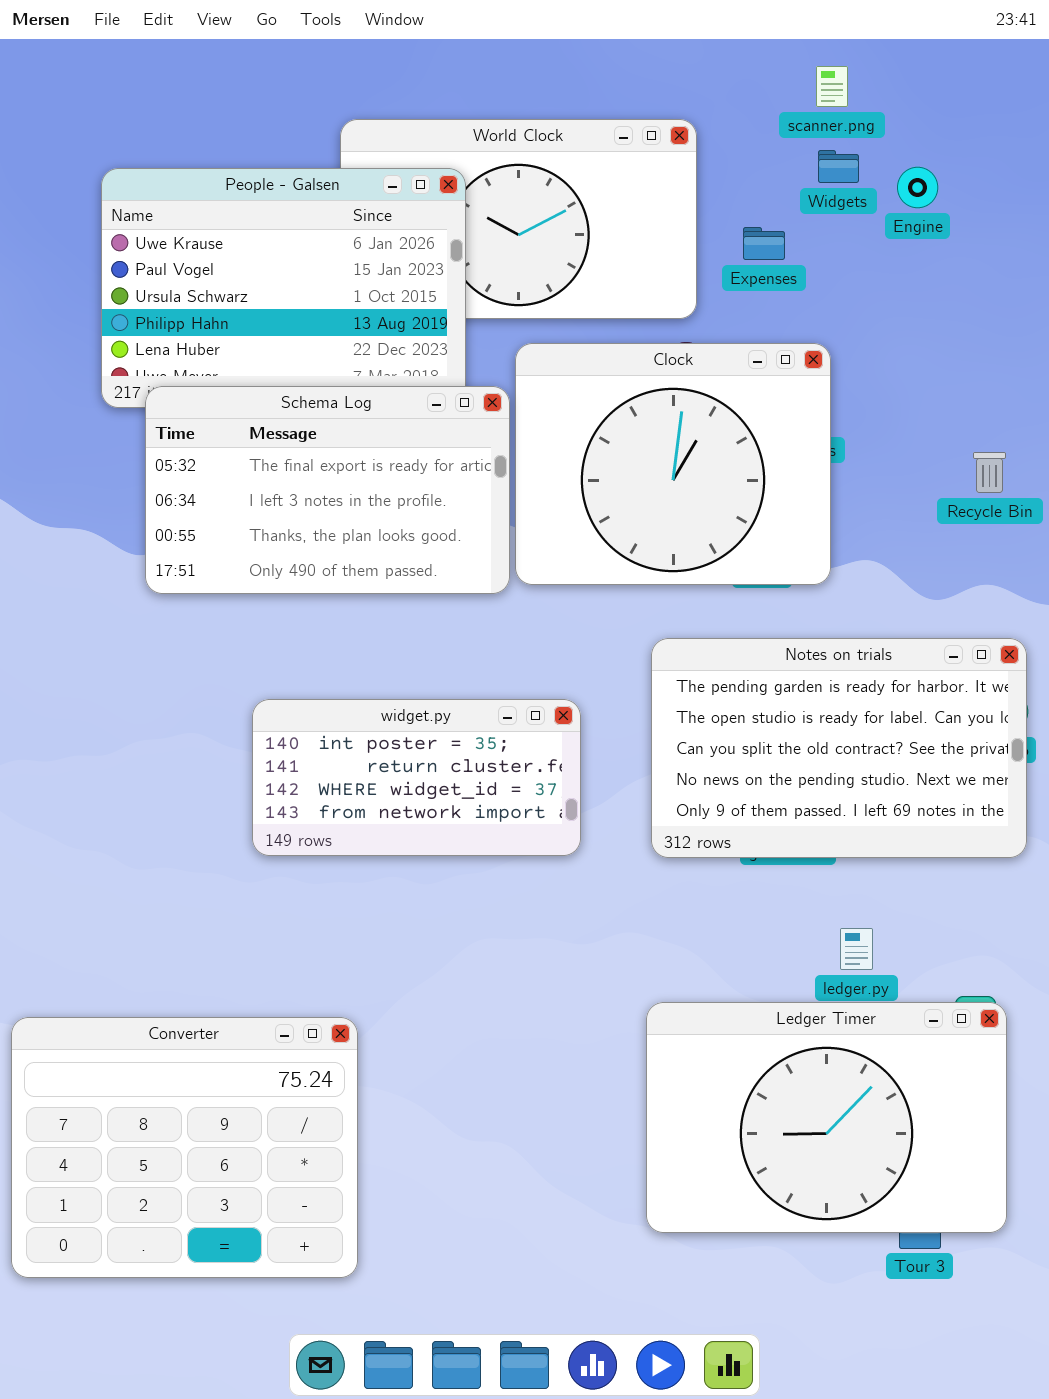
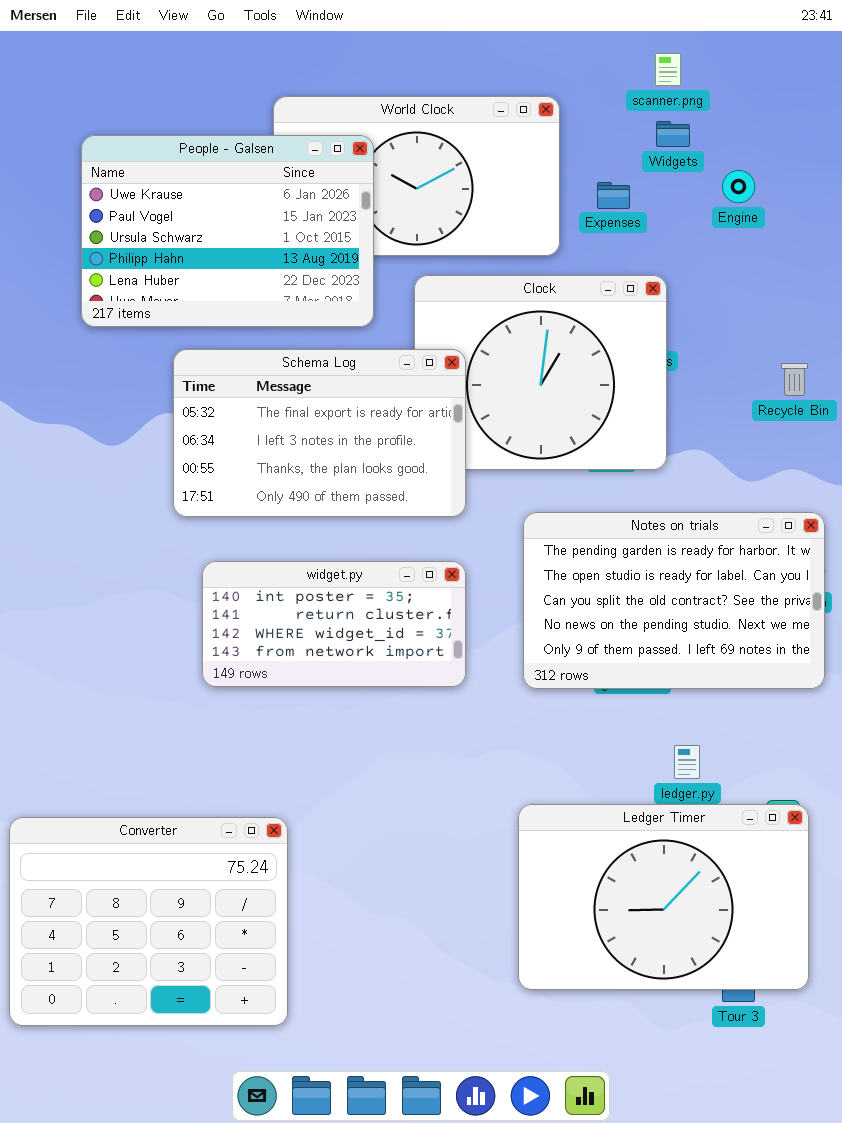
Engine: [897,167,938,208] -> [722,170,755,203], moved
Schema Log: [145,386,510,594] -> [173,349,466,517], moved

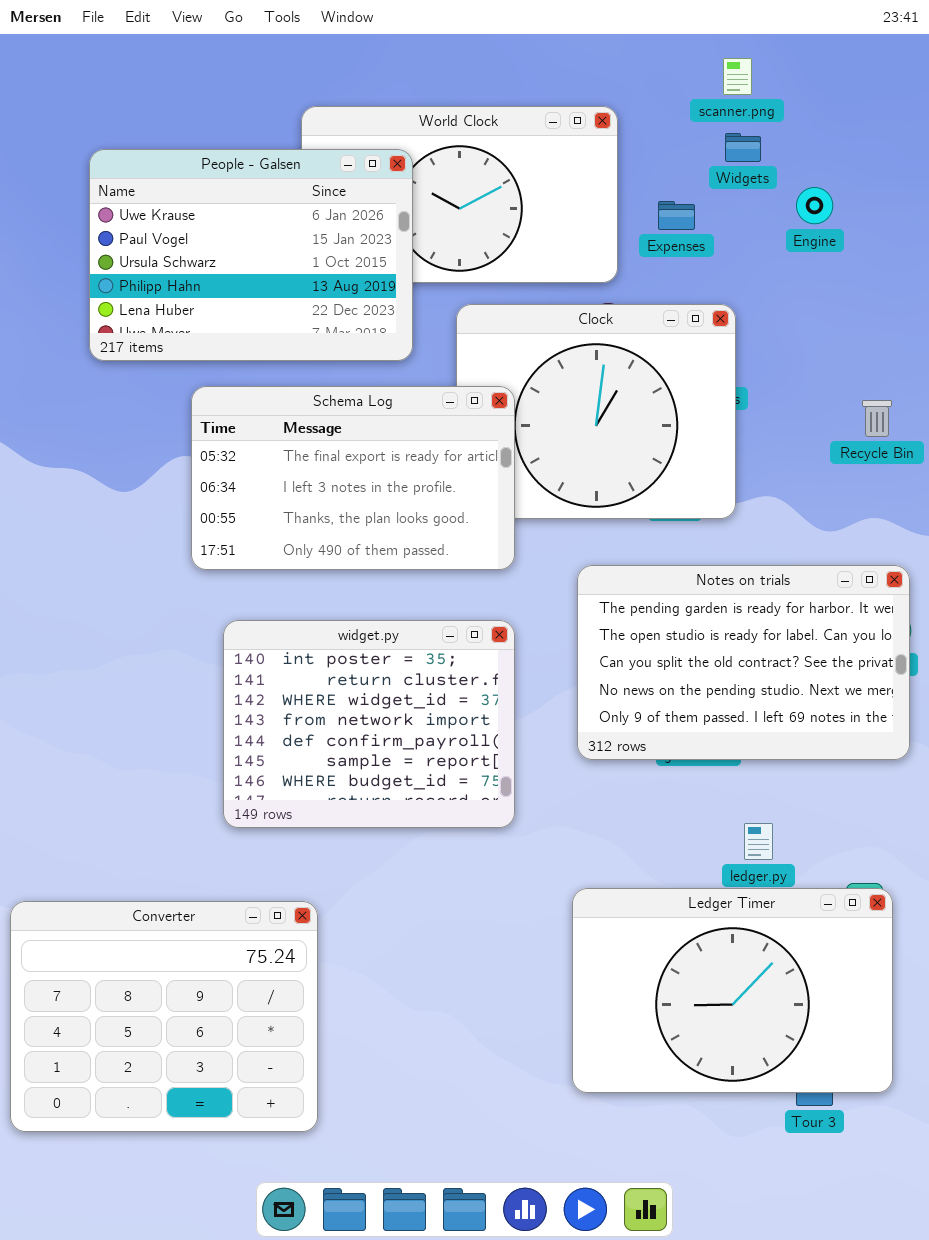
widget.py: [202,561,466,687] -> [223,620,515,828], resized

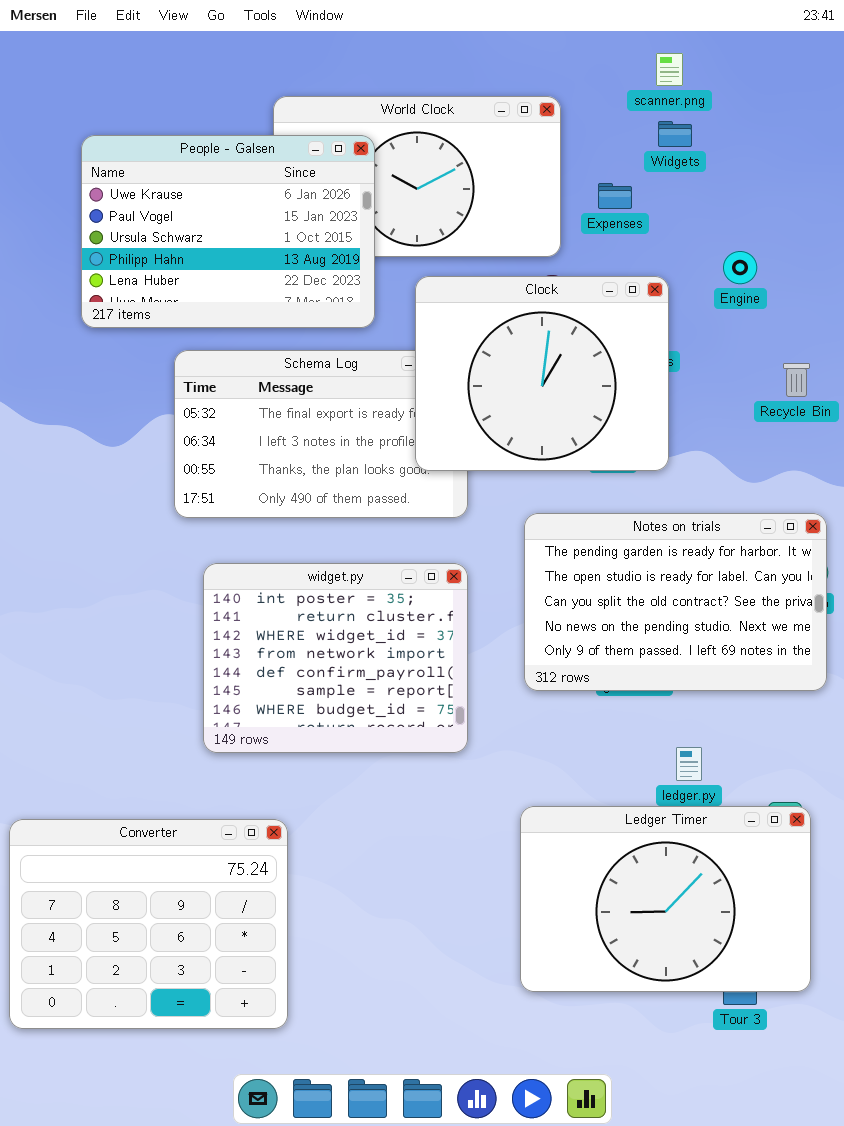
Engine: [796,187,833,224] -> [723,251,757,284], moved
Clock: [456,304,736,519] -> [415,276,669,471], raised

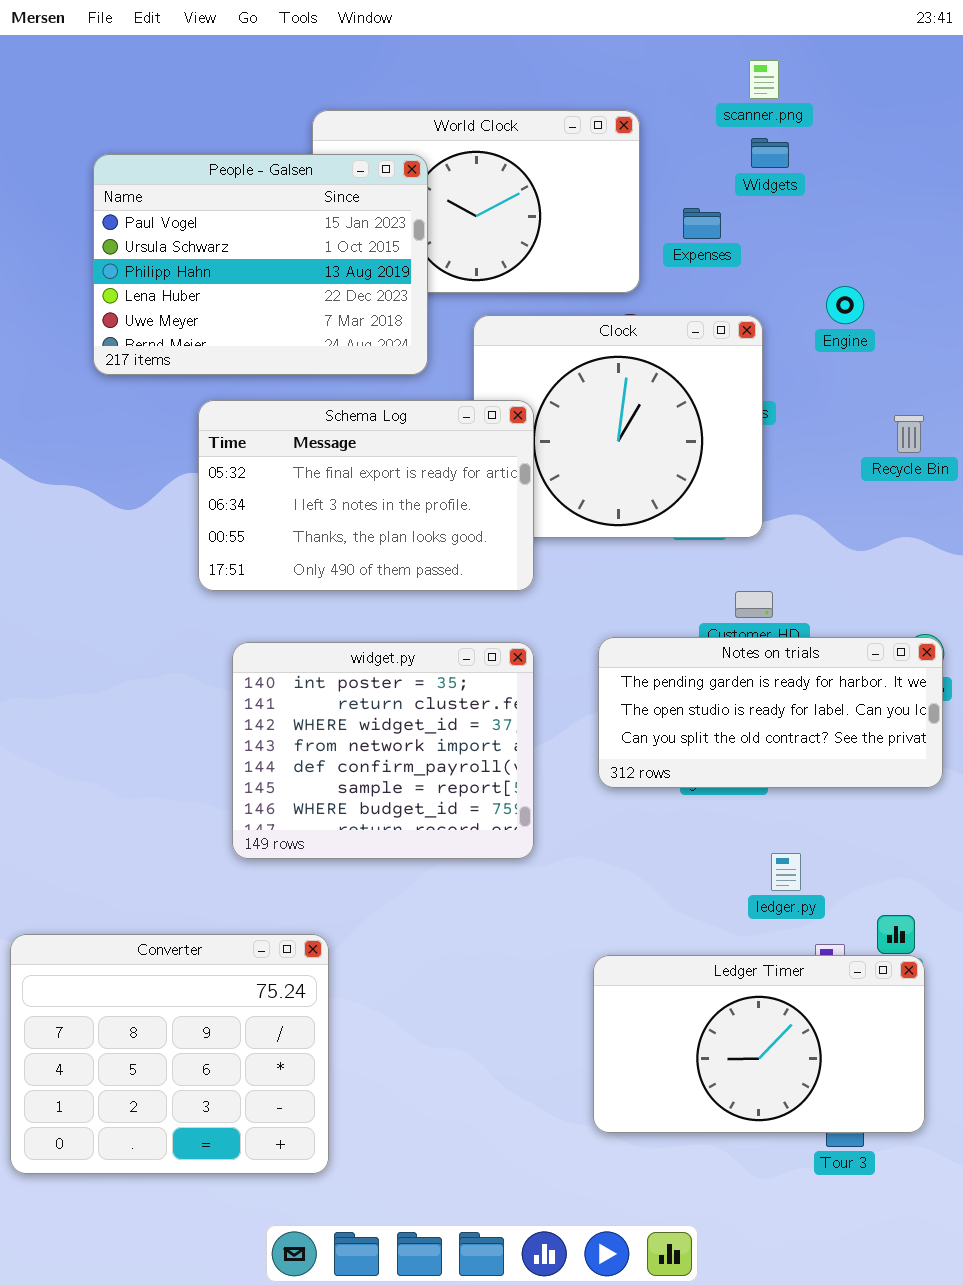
People - Galsen: [81,135,375,328] -> [93,154,428,375], scrolled down 1 row
Schema Log: [174,350,468,518] -> [198,400,534,591], raised
Notes on trials: [524,513,827,691] -> [598,637,943,788], resized
Ledger Timer: [520,806,811,992] -> [593,955,925,1133], resized

